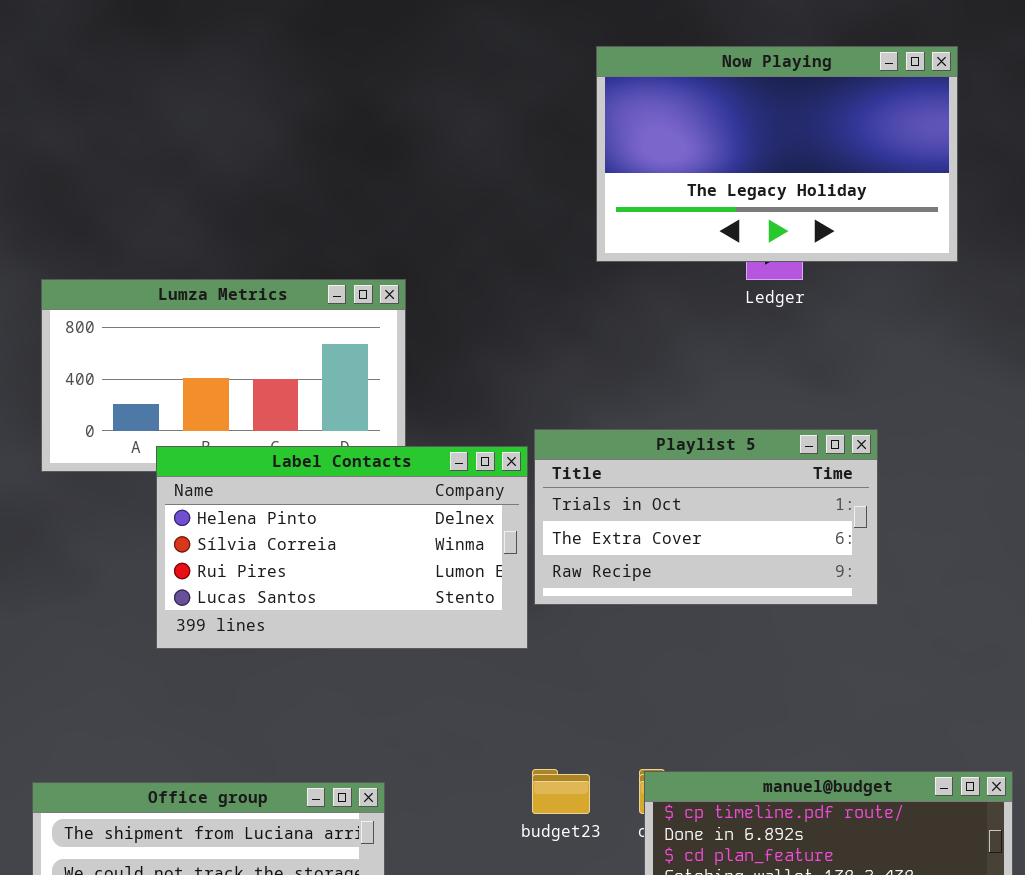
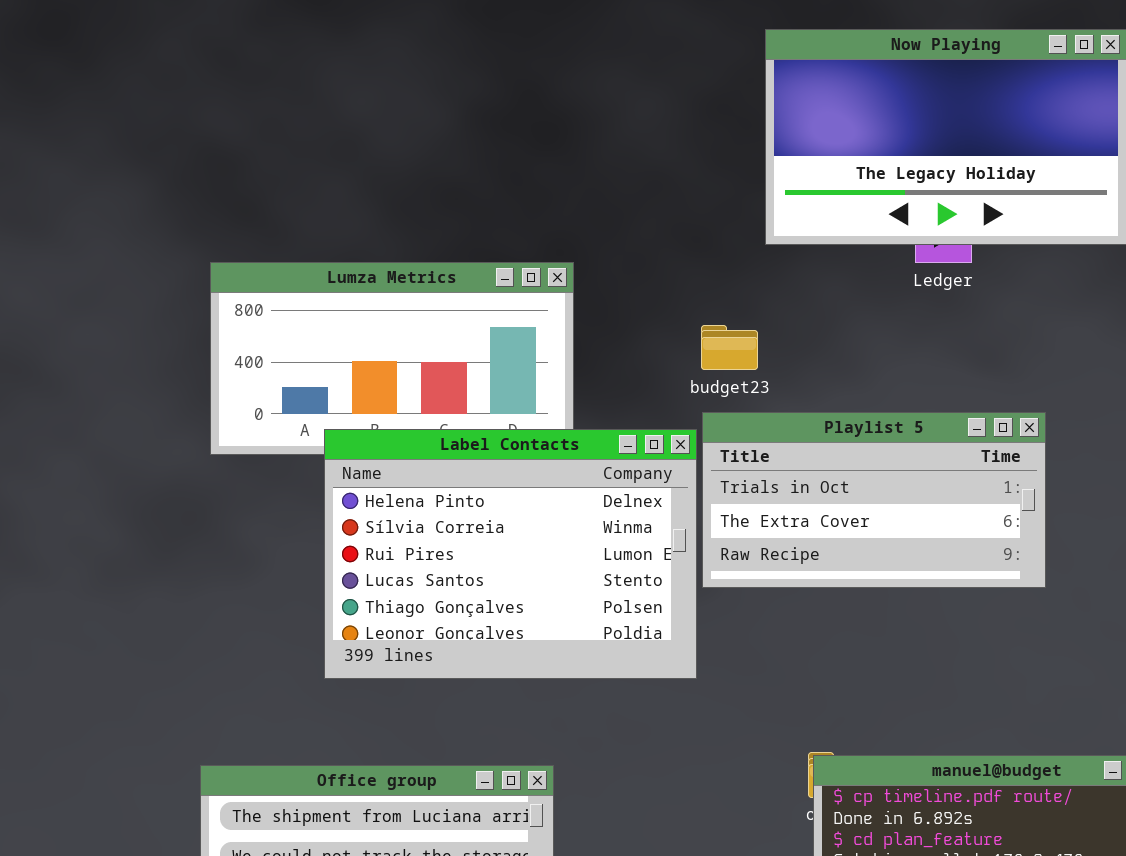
Label Contacts: [156,446,528,649] -> [324,429,697,679], resized
budget23: [532,769,590,814] -> [701,325,758,370], moved

